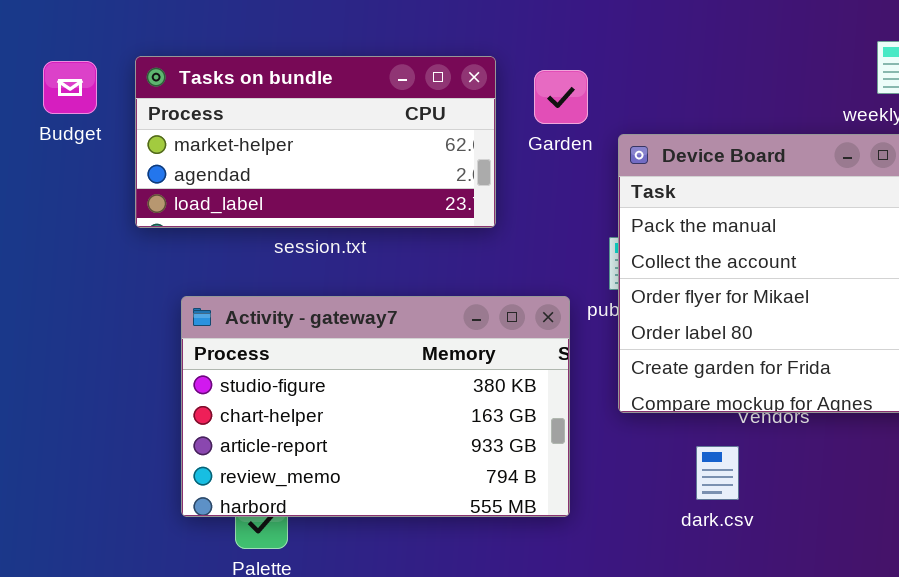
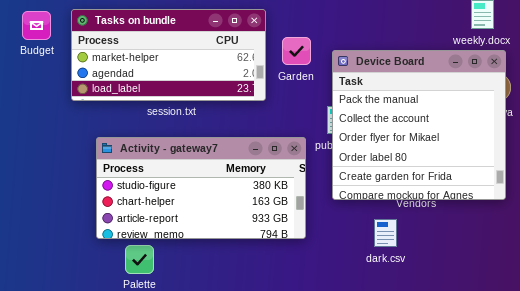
Garden: [534,70,588,124] -> [282,37,311,65], moved
Activity - gateway7: [181,296,570,517] -> [96,137,306,239], resized

